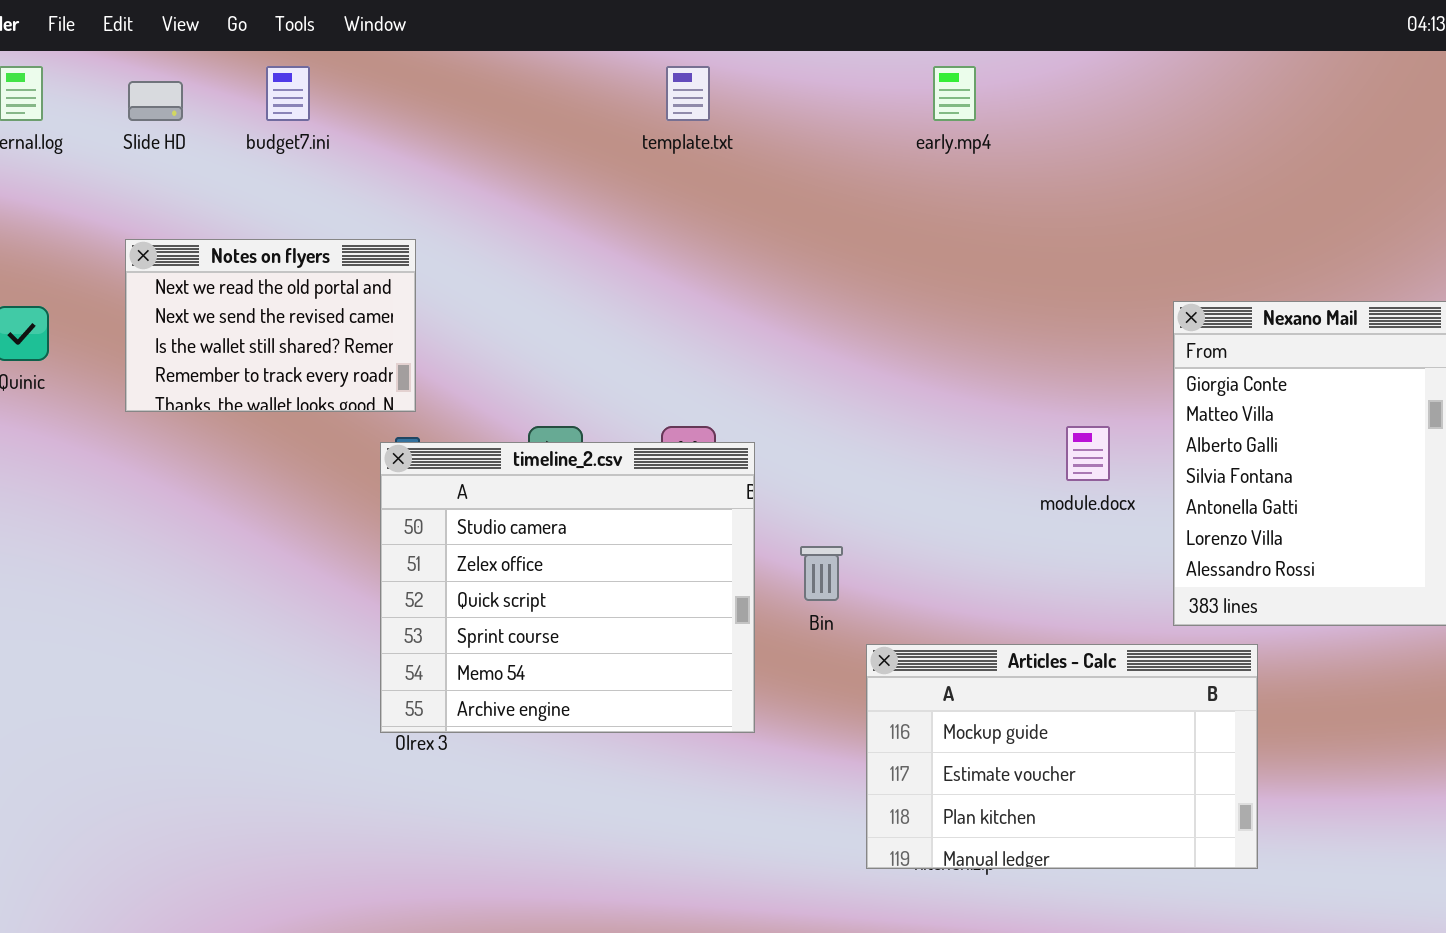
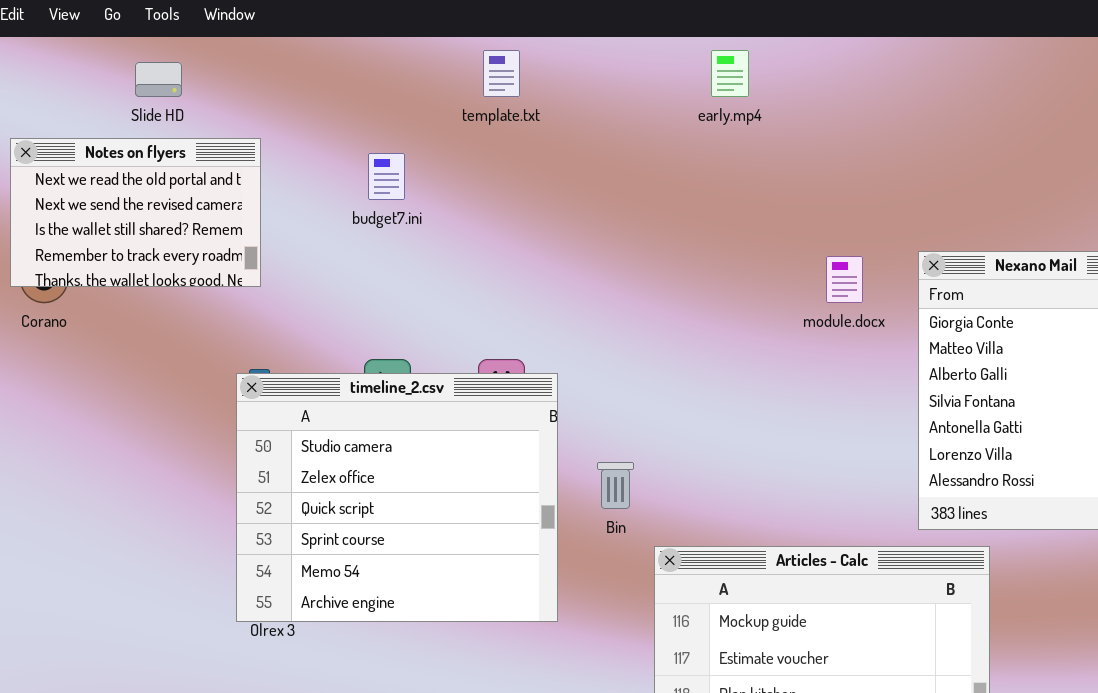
budget7.ini: [266,66,310,121] -> [368,153,405,200], moved
Slide HD: [128,81,183,121] -> [135,62,182,97], moved
Notes on flyers: [125,239,416,412] -> [10,138,261,287], moved
module.docx: [1066,426,1110,481] -> [826,256,863,303], moved

